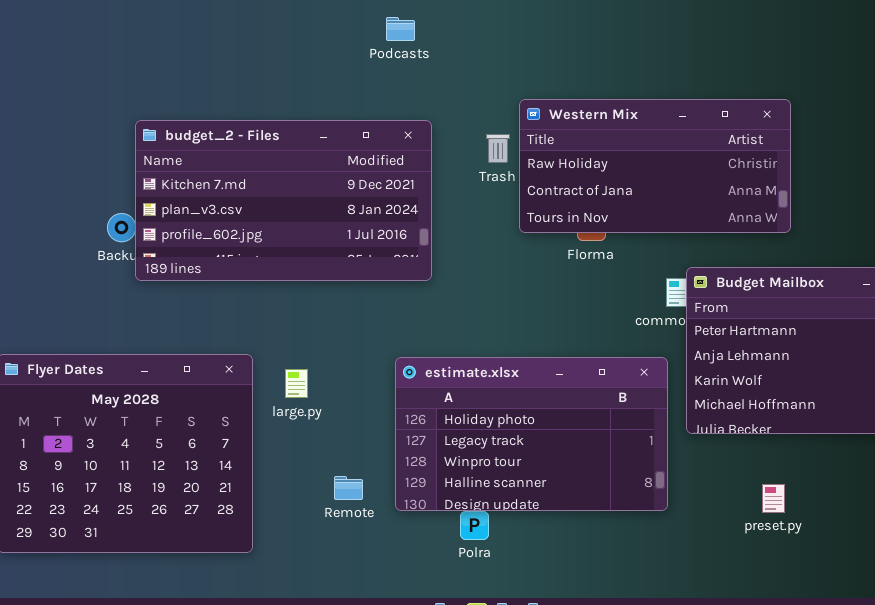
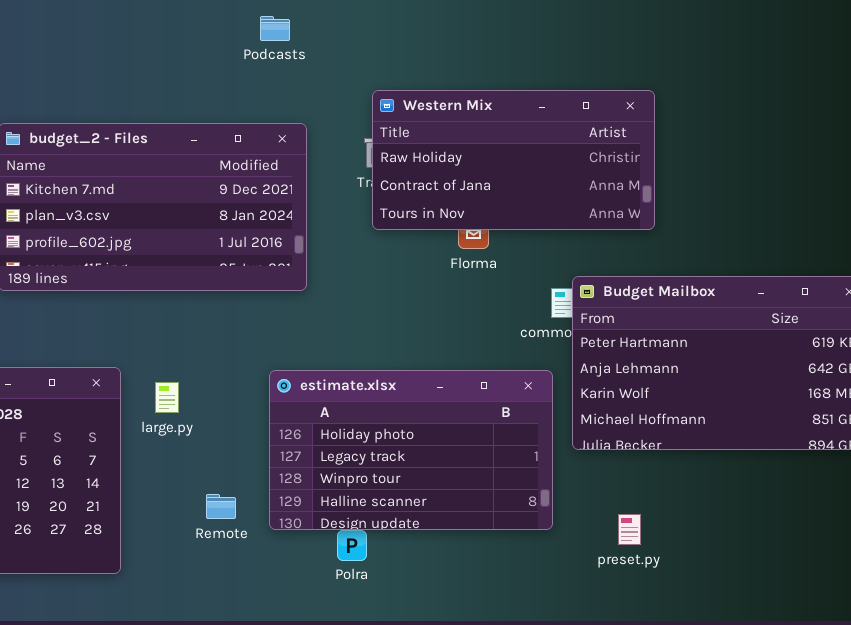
Western Mix: [519,99,791,233] -> [372,90,655,230], moved
preset.py: [762,484,785,513] -> [618,514,641,545], moved

